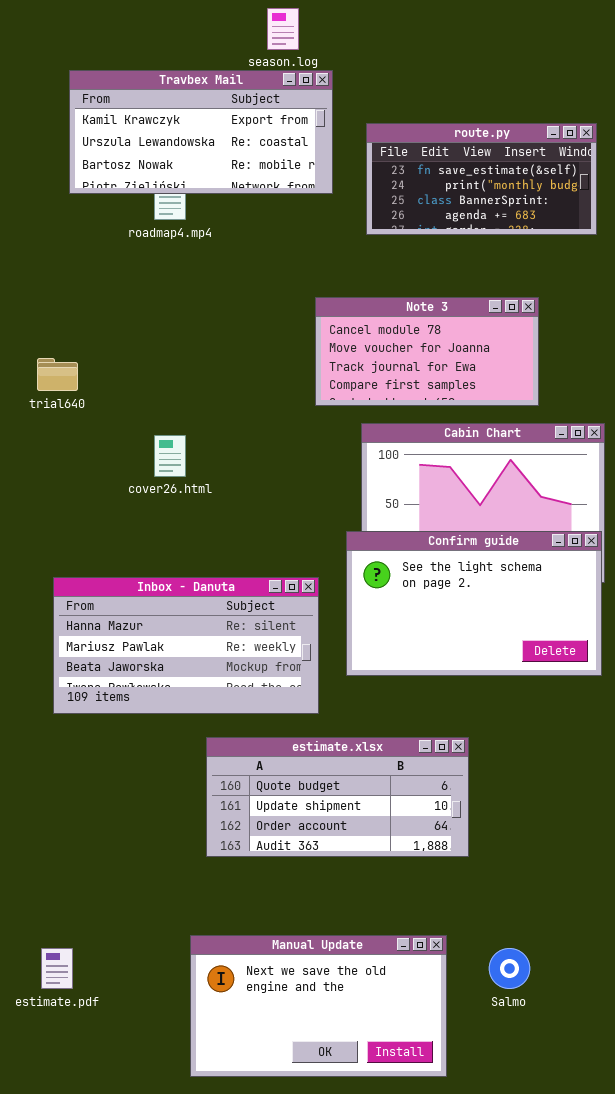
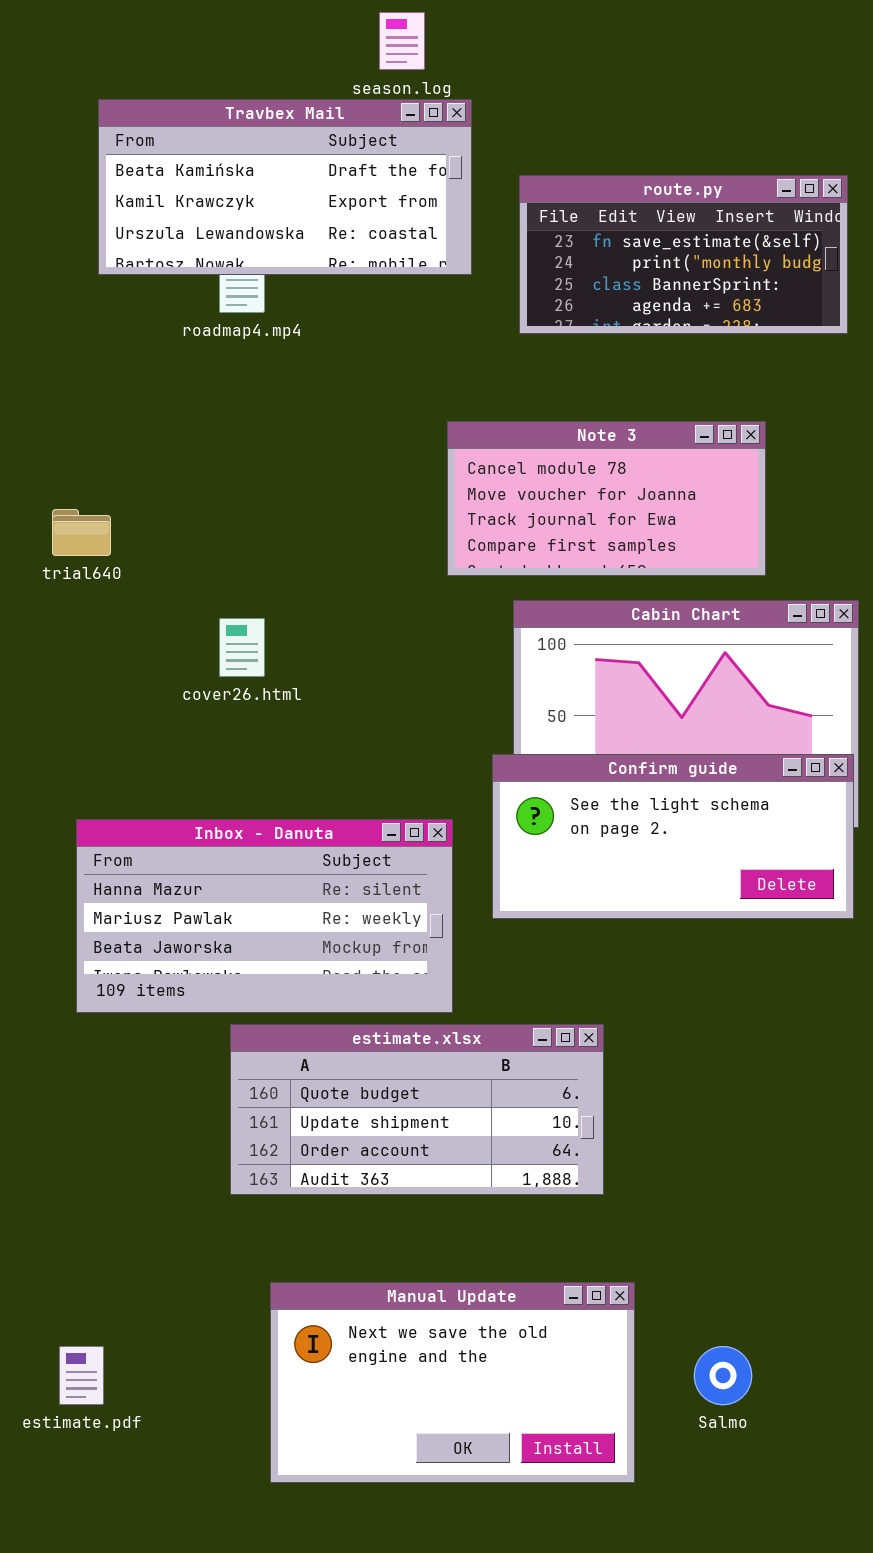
Travbex Mail: [69,70,333,194] -> [98,99,472,275], scrolled up 1 row
Confirm guide: [346,531,602,676] -> [492,754,854,919], resized
estimate.xlsx: [206,737,469,857] -> [230,1024,604,1195], moved
Manual Update: [190,935,447,1077] -> [270,1282,635,1483], moved

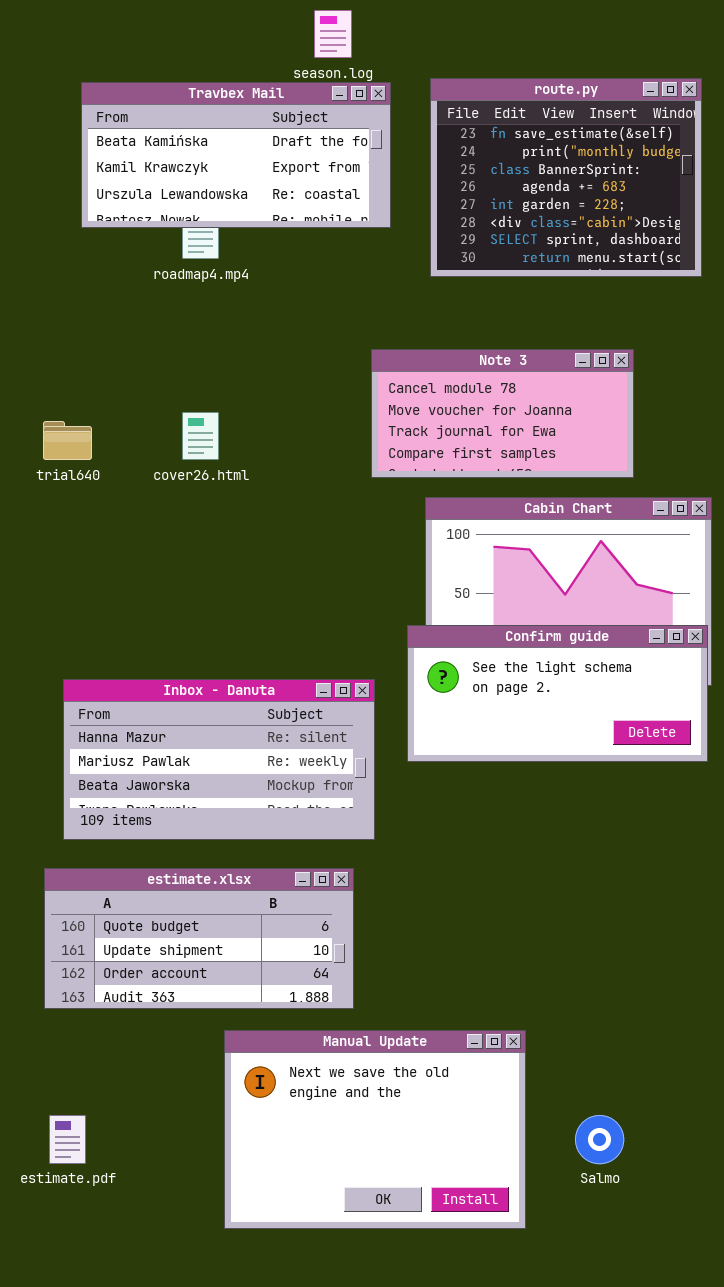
route.py: [519,175,848,334] -> [430,78,702,277], resized
cover26.html: [219,618,265,677] -> [182,412,219,460], moved
estimate.xlsx: [230,1024,604,1195] -> [44,868,354,1009], moved
Manual Update: [270,1282,635,1483] -> [224,1030,526,1229], resized

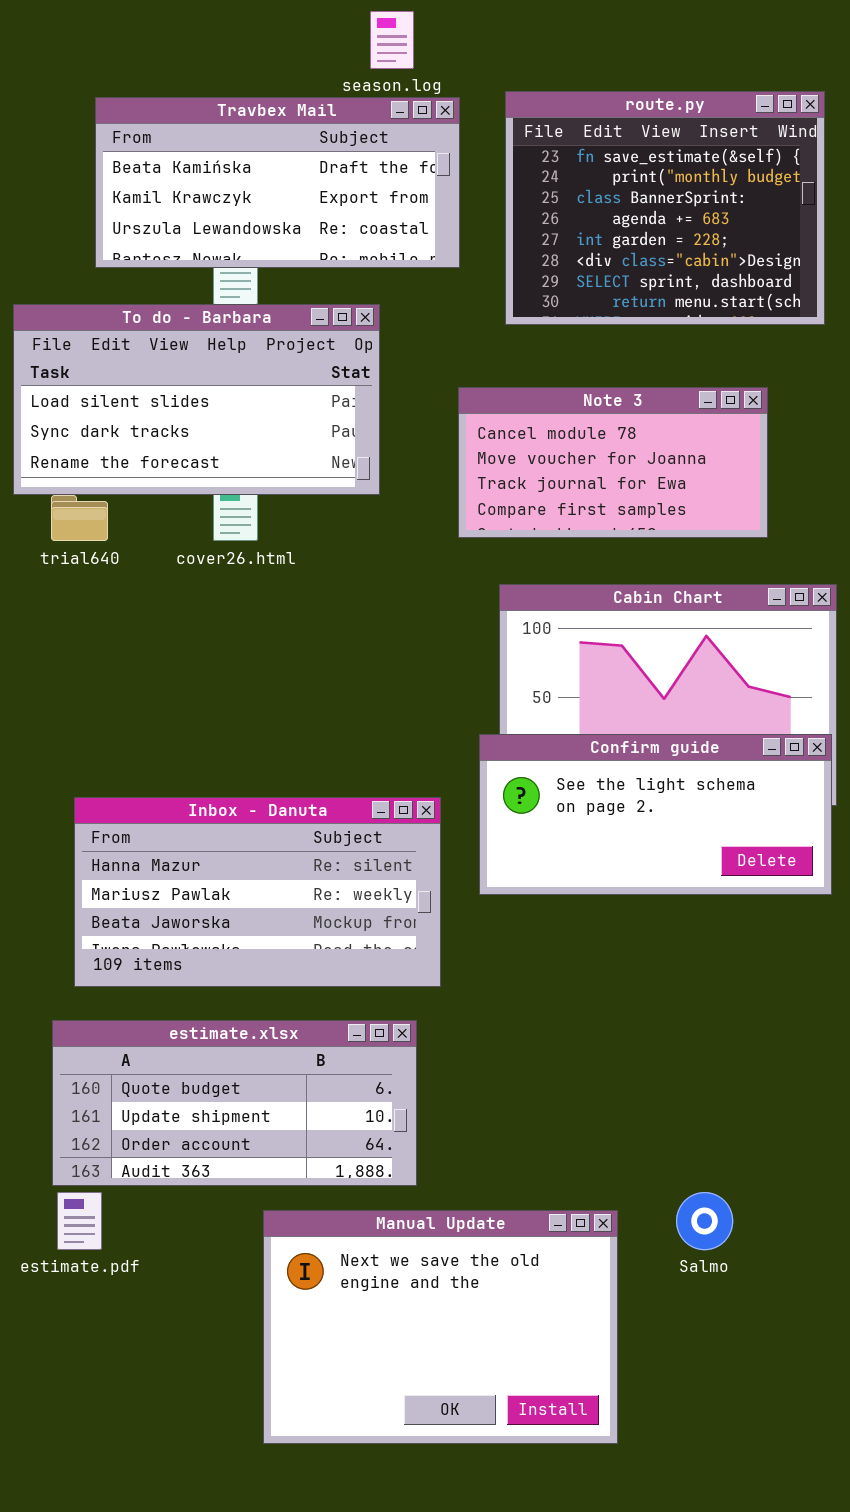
To do - Barbara: none -> [13,304,380,495], opened
Note 3: [371,349,634,478] -> [458,387,768,538], moved
estimate.pdf: [49,1115,86,1164] -> [57,1192,102,1250], moved
Salmo: [575,1115,624,1164] -> [676,1192,733,1250], moved

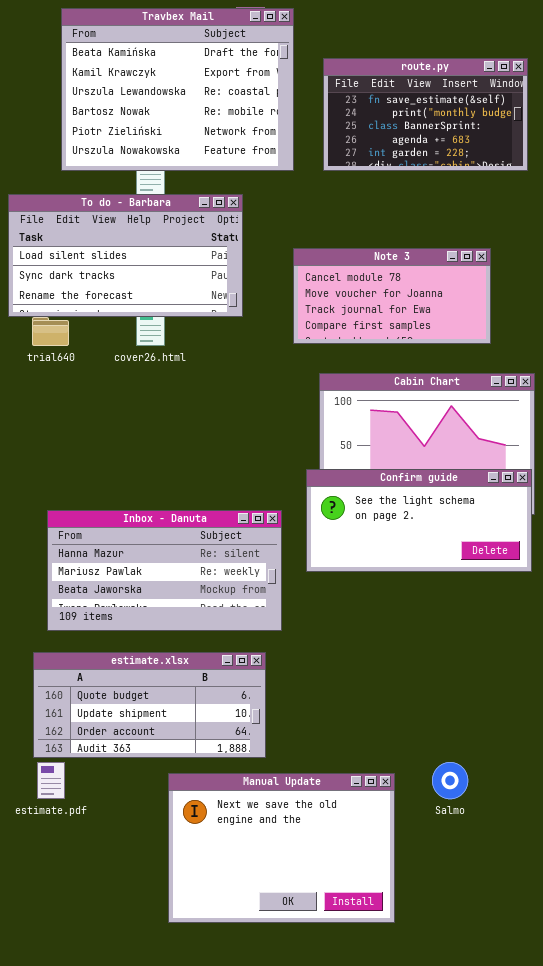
route.py: [505,91,825,325] -> [323,58,528,171], resized
Travbex Mail: [95,97,460,268] -> [61,8,294,171], resized

